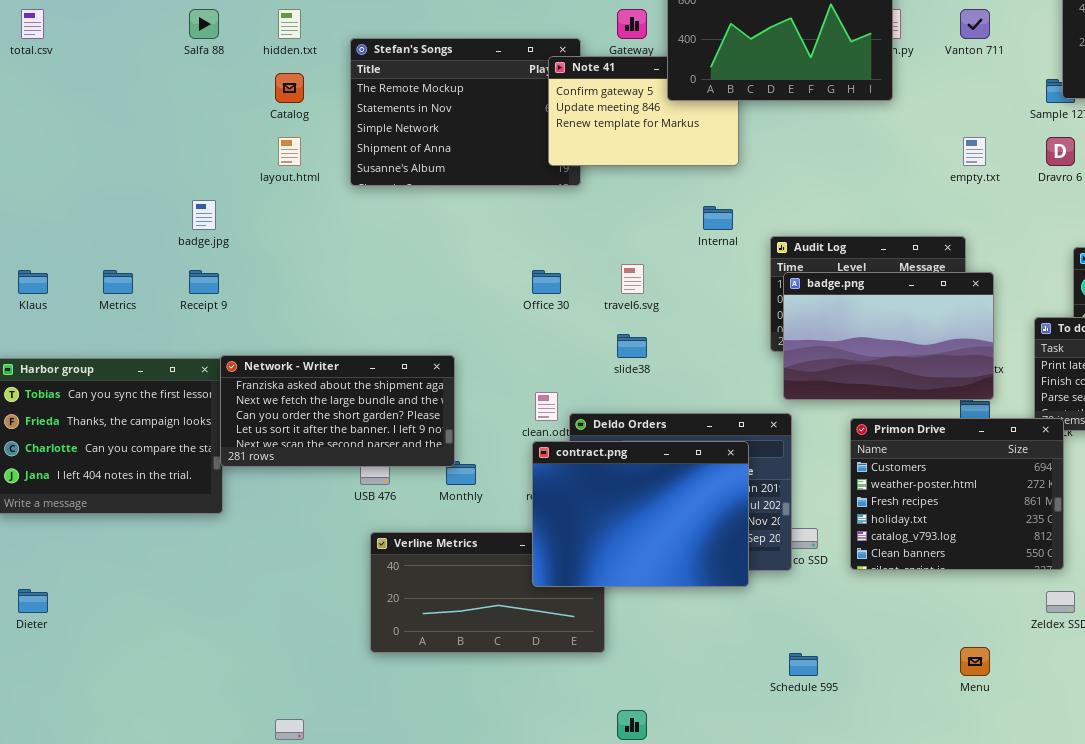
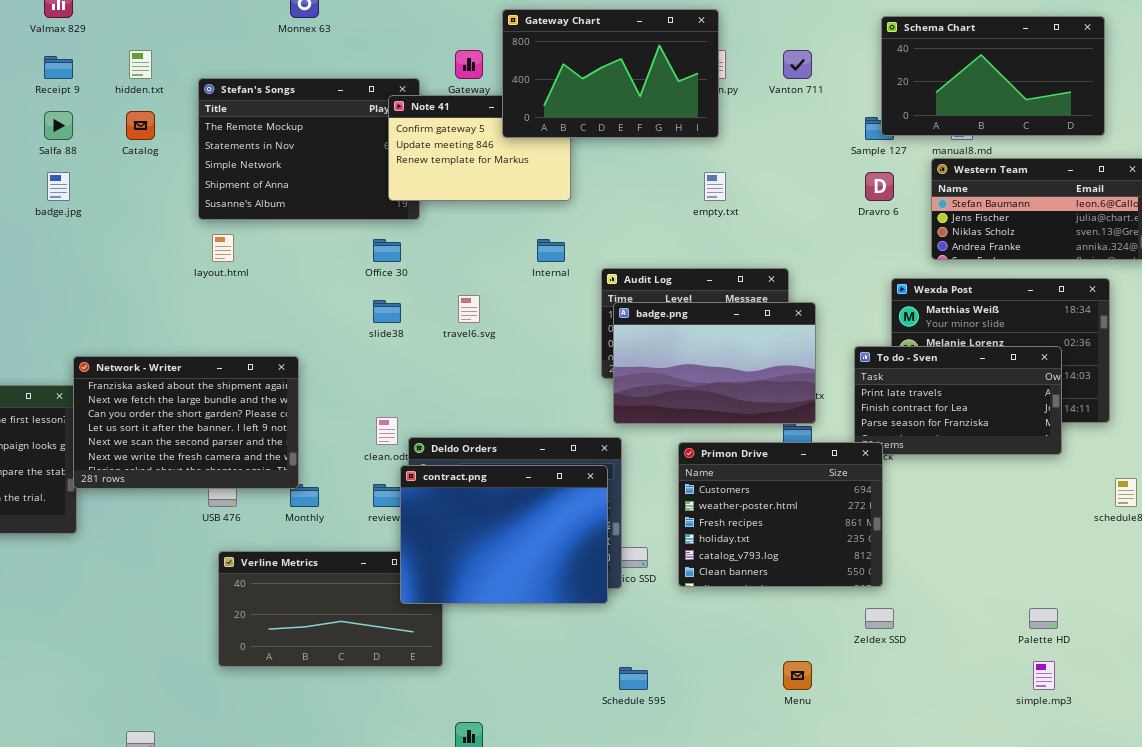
Salfa 88: [189,9,219,39] -> [44,111,73,140], moved
layout.html: [278,137,301,166] -> [212,234,234,262], moved
empty.txt: [963,137,986,166] -> [704,172,726,201], moved
badge.jpg: [192,200,216,230] -> [47,172,70,201], moved
Receipt 9: [189,270,219,294] -> [44,56,73,79], moved
Office 30: [532,270,561,294] -> [373,239,401,262], moved
slide38: [617,334,647,358] -> [373,300,401,323], moved
Network - Writer: [220,355,455,467] -> [73,356,299,489], resized
contract.png: [532,441,749,587] -> [400,465,608,604], moved

